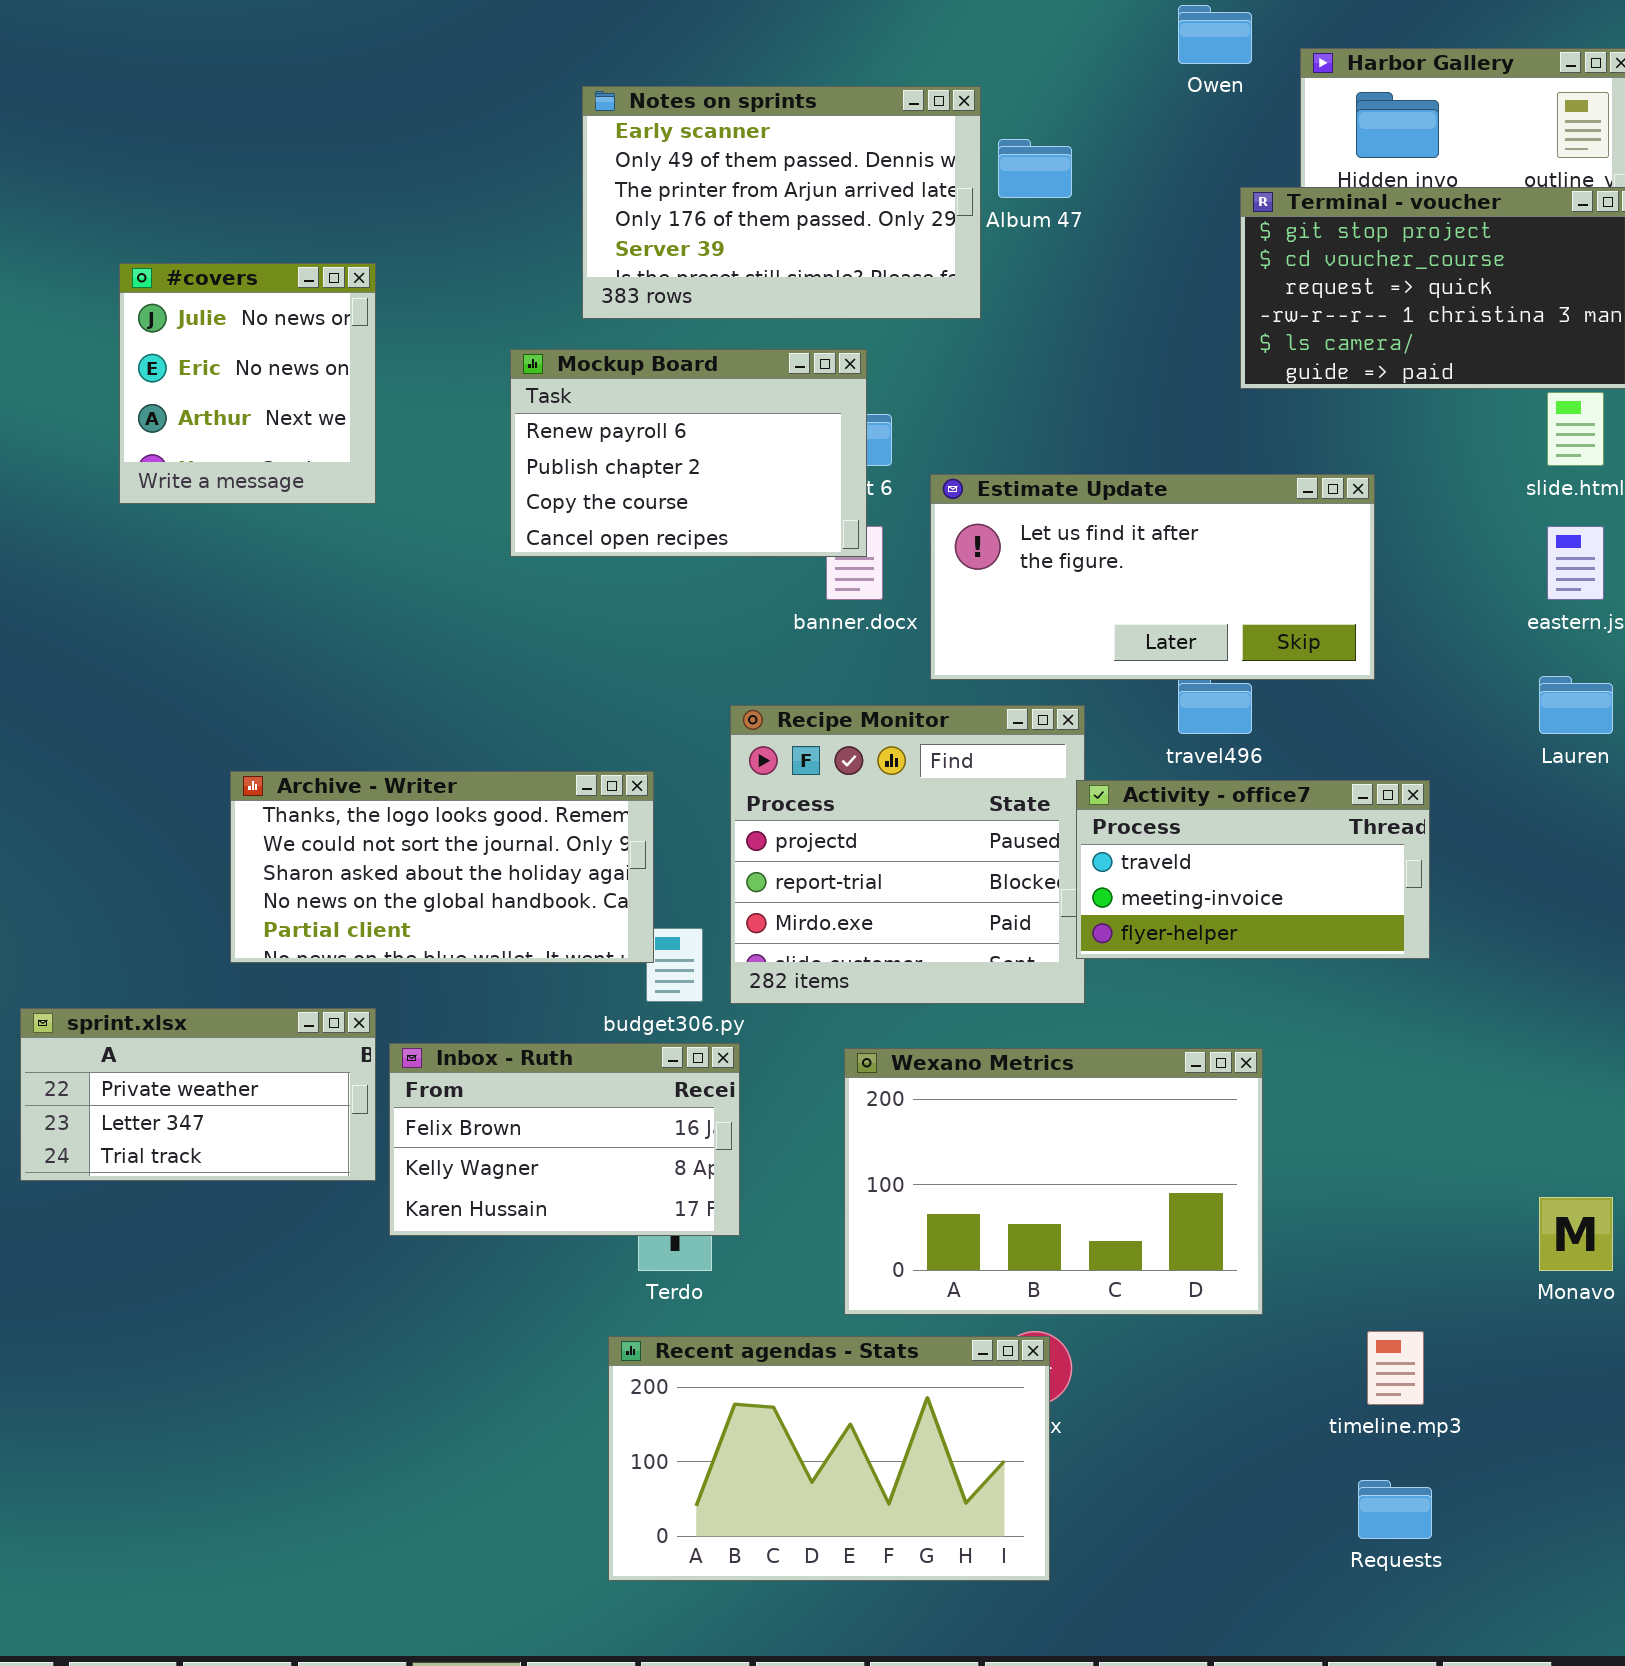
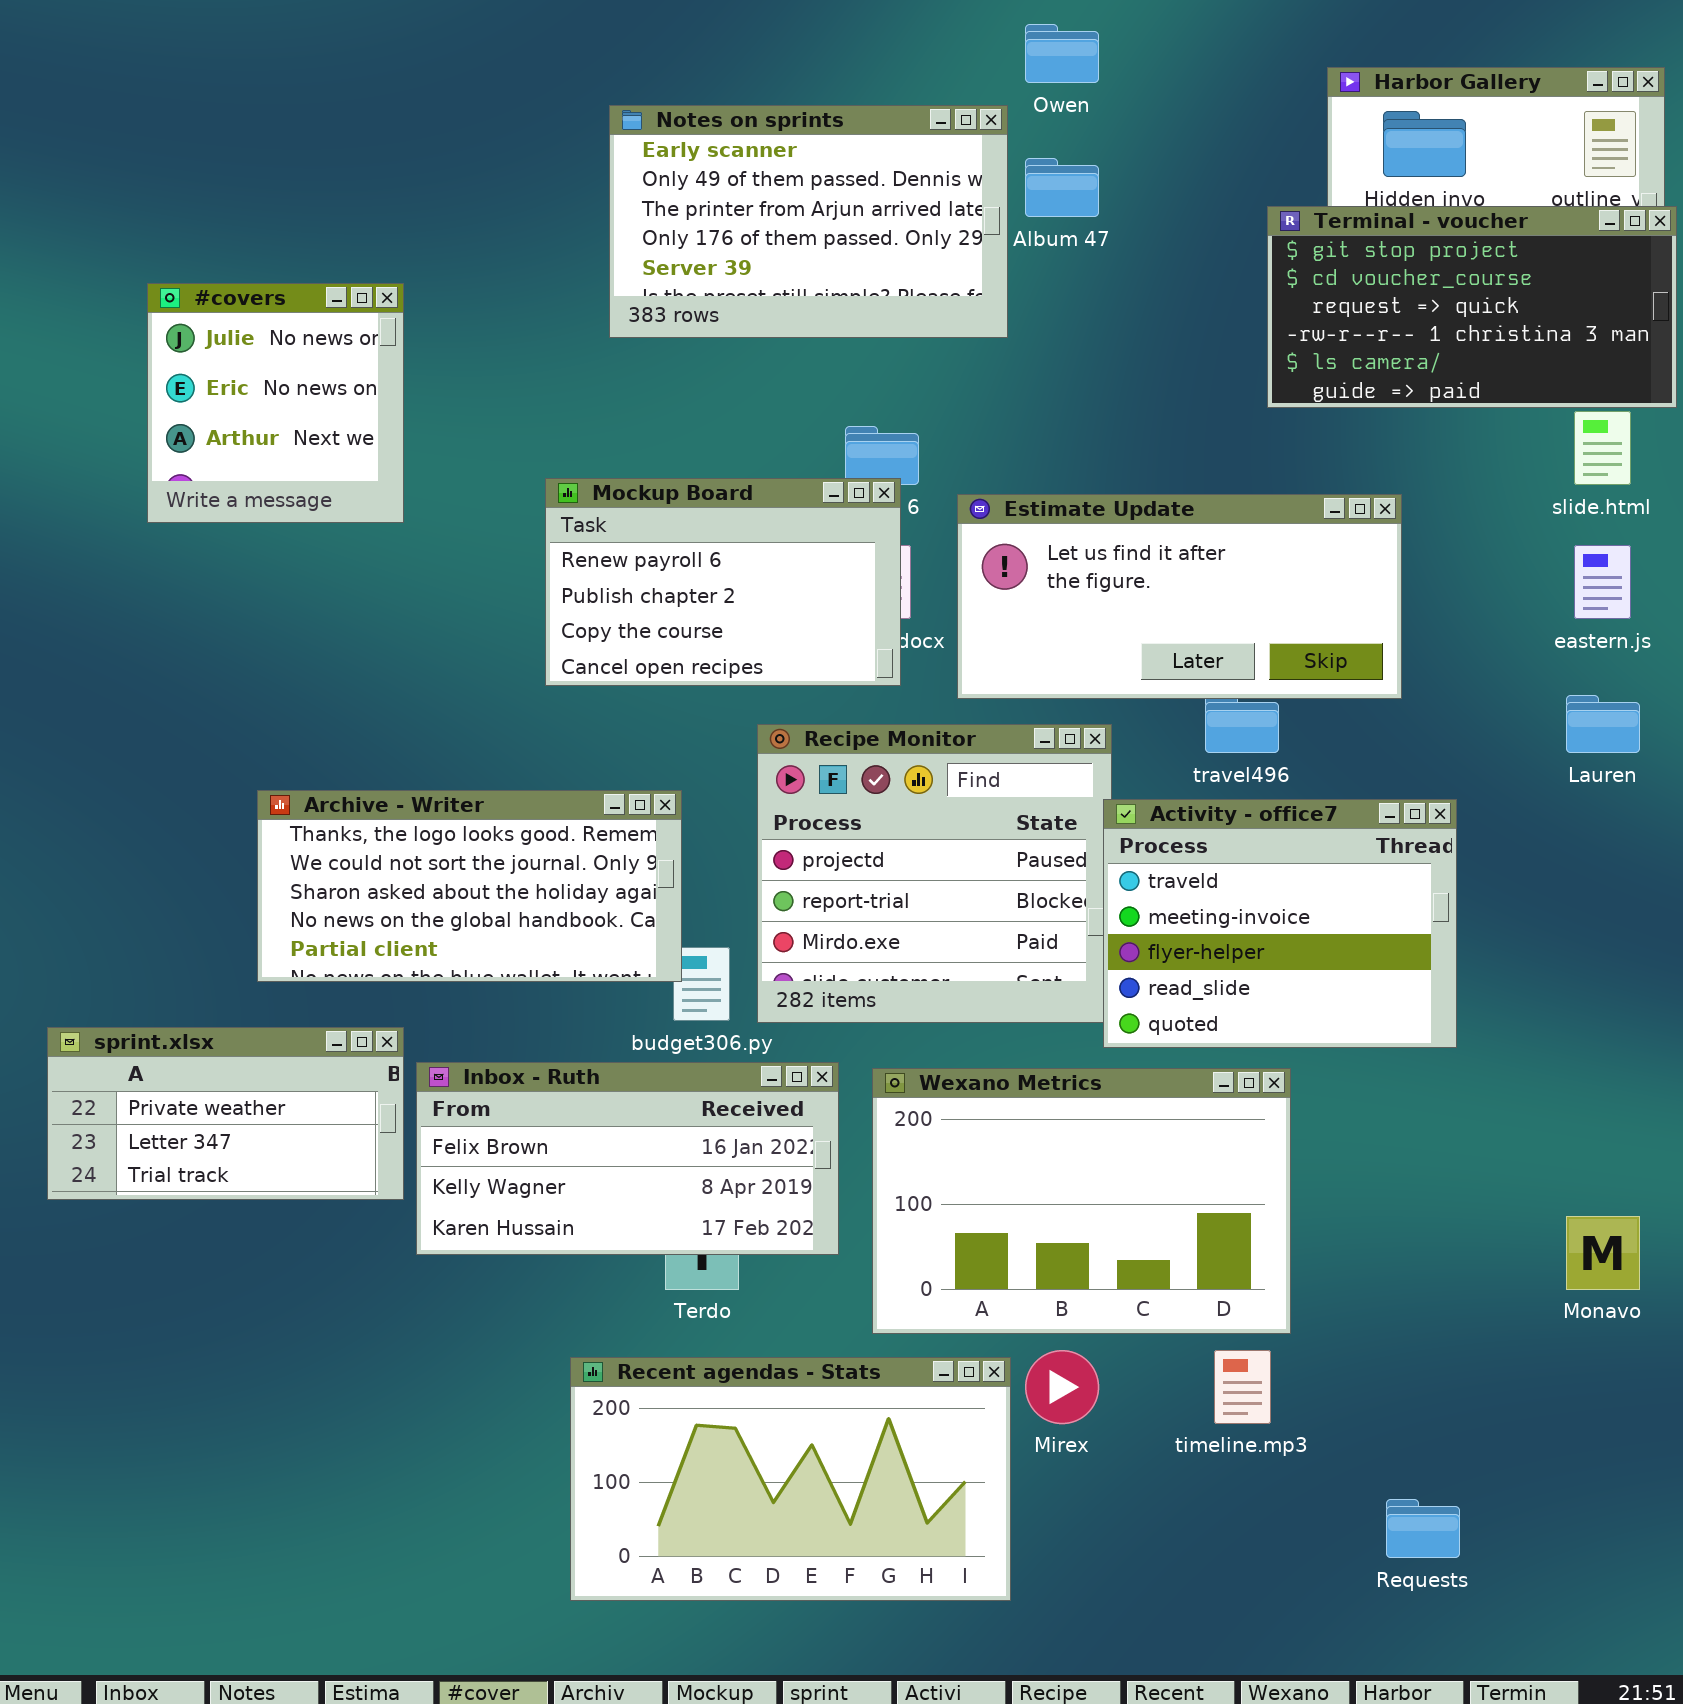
Owen: [1178,5,1252,64] -> [1025,24,1099,83], moved
Mockup Board: [510,349,867,557] -> [545,478,901,686], moved
Activity - office7: [1076,780,1430,959] -> [1103,799,1457,1048], resized
Inbox - Ruth: [389,1043,740,1236] -> [416,1062,839,1255], resized
timeline.mp3: [1367,1331,1424,1405] -> [1214,1350,1271,1424], moved
Recent agendas - Stats: [608,1336,1050,1581] -> [570,1357,1011,1601], moved

